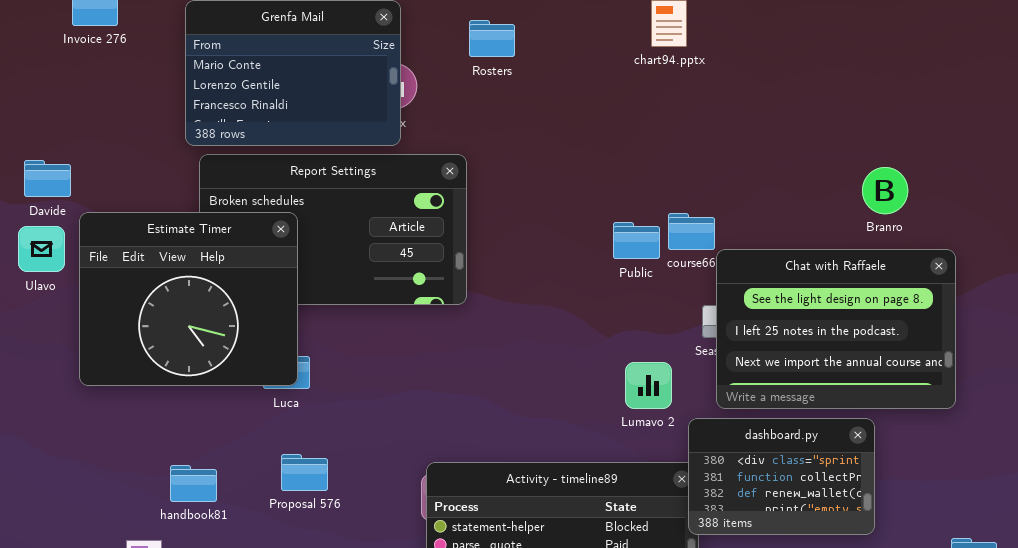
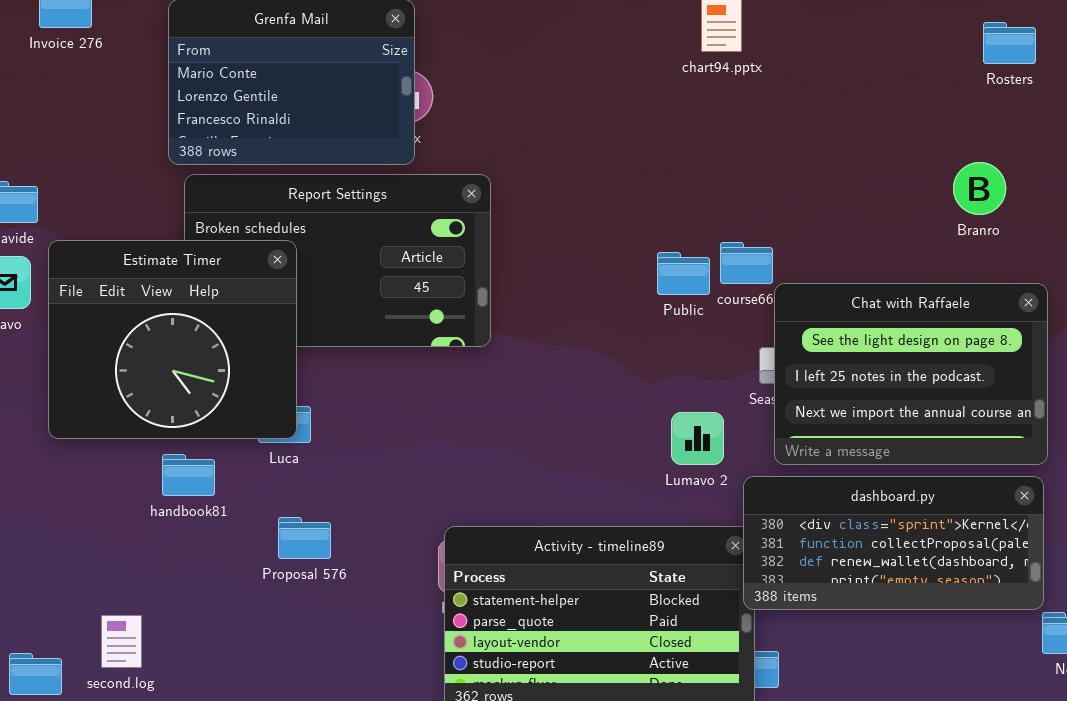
Rosters: [469,20,515,57] -> [983,22,1036,64], moved
Branro: [862,167,908,214] -> [953,162,1006,215], moved
dashboard.py: [688,418,875,535] -> [743,476,1044,610], resized
handbook81: [170,465,217,502] -> [162,454,215,496], moved

